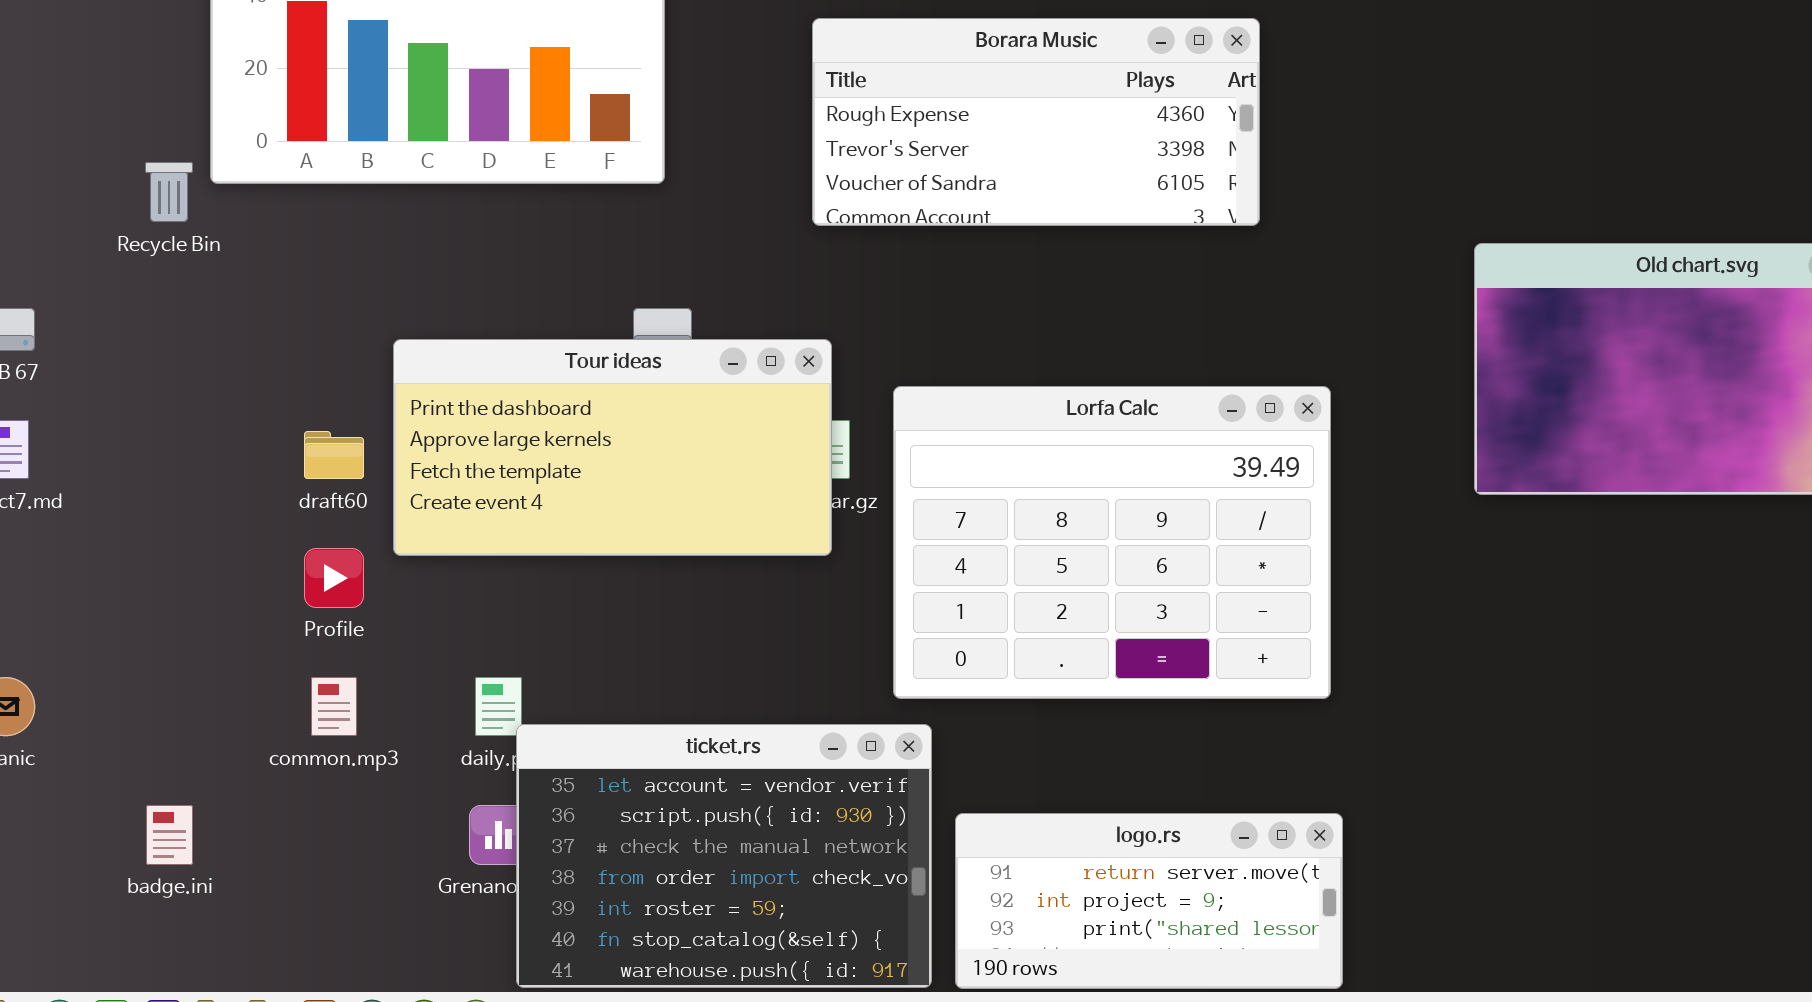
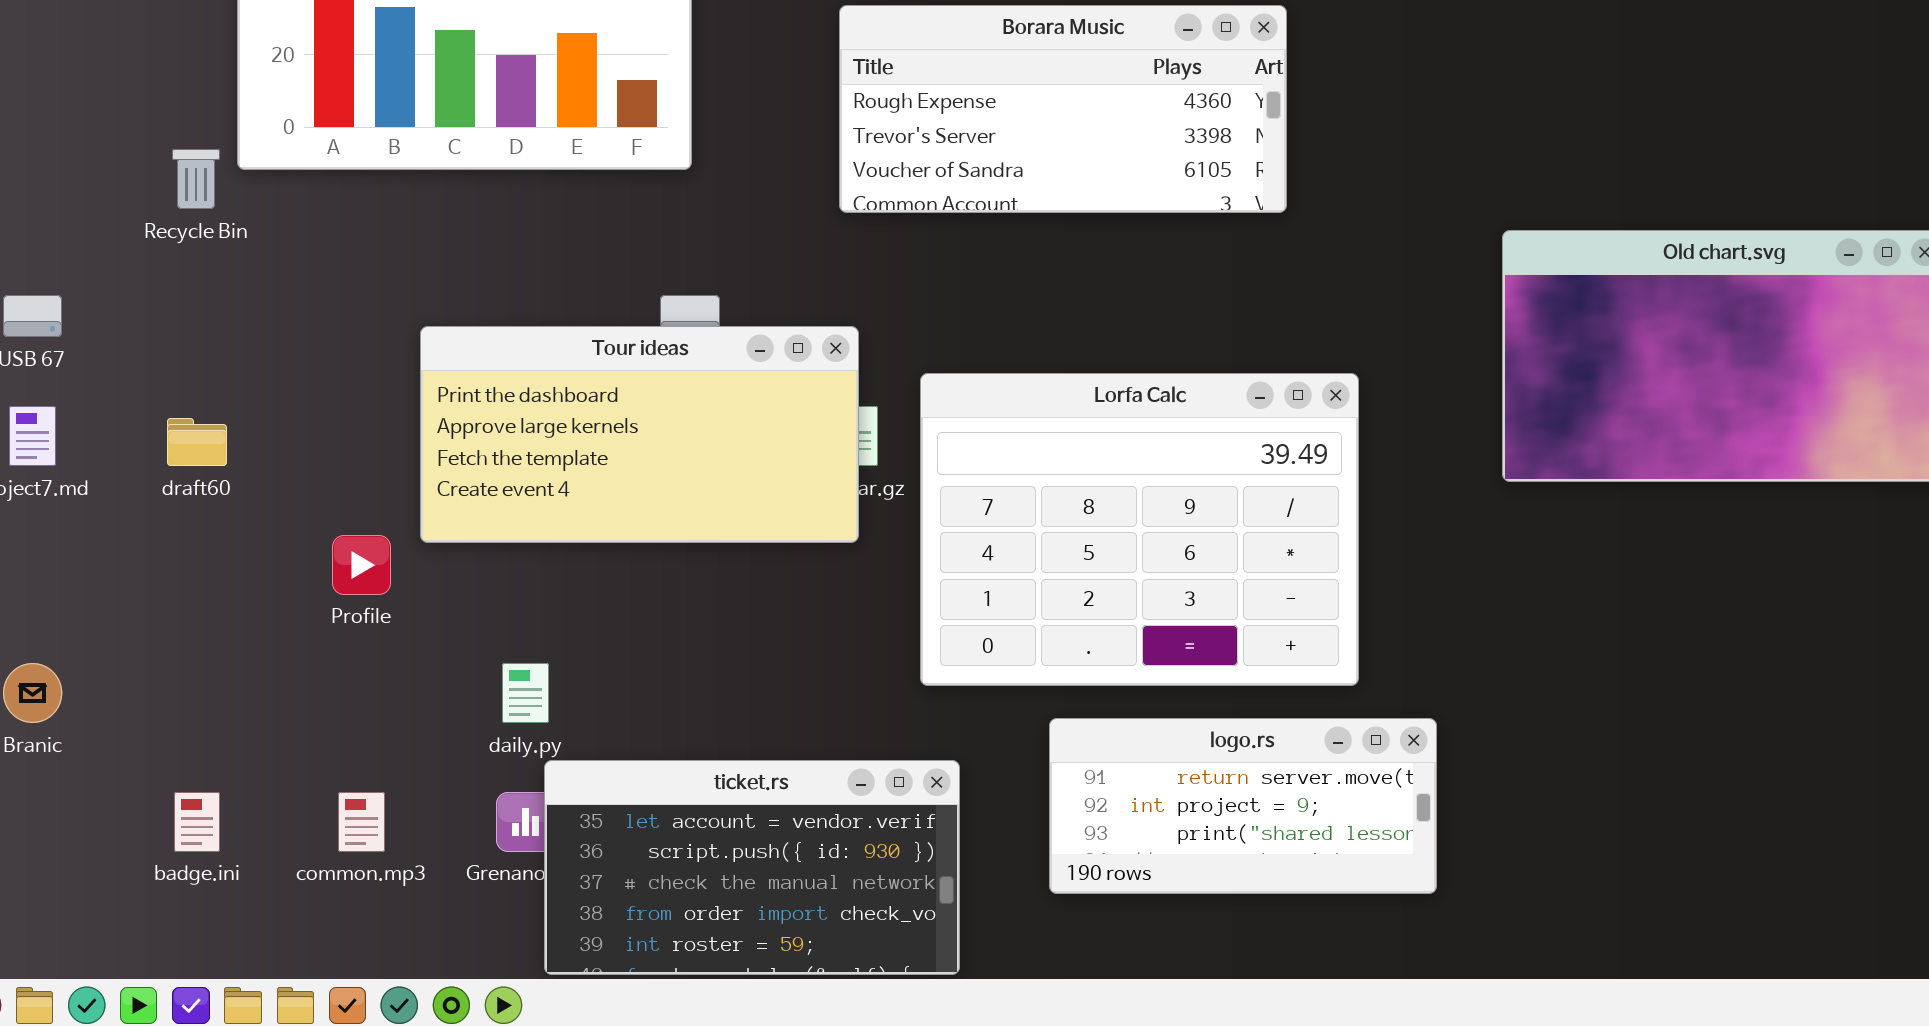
draft60: [304,431,364,479] -> [167,418,227,466], moved
common.mp3: [311,677,357,736] -> [338,792,385,852], moved
ticket.rs: [516,724,932,988] -> [544,760,960,975], resized
logo.rs: [955,813,1343,989] -> [1049,718,1437,894], moved

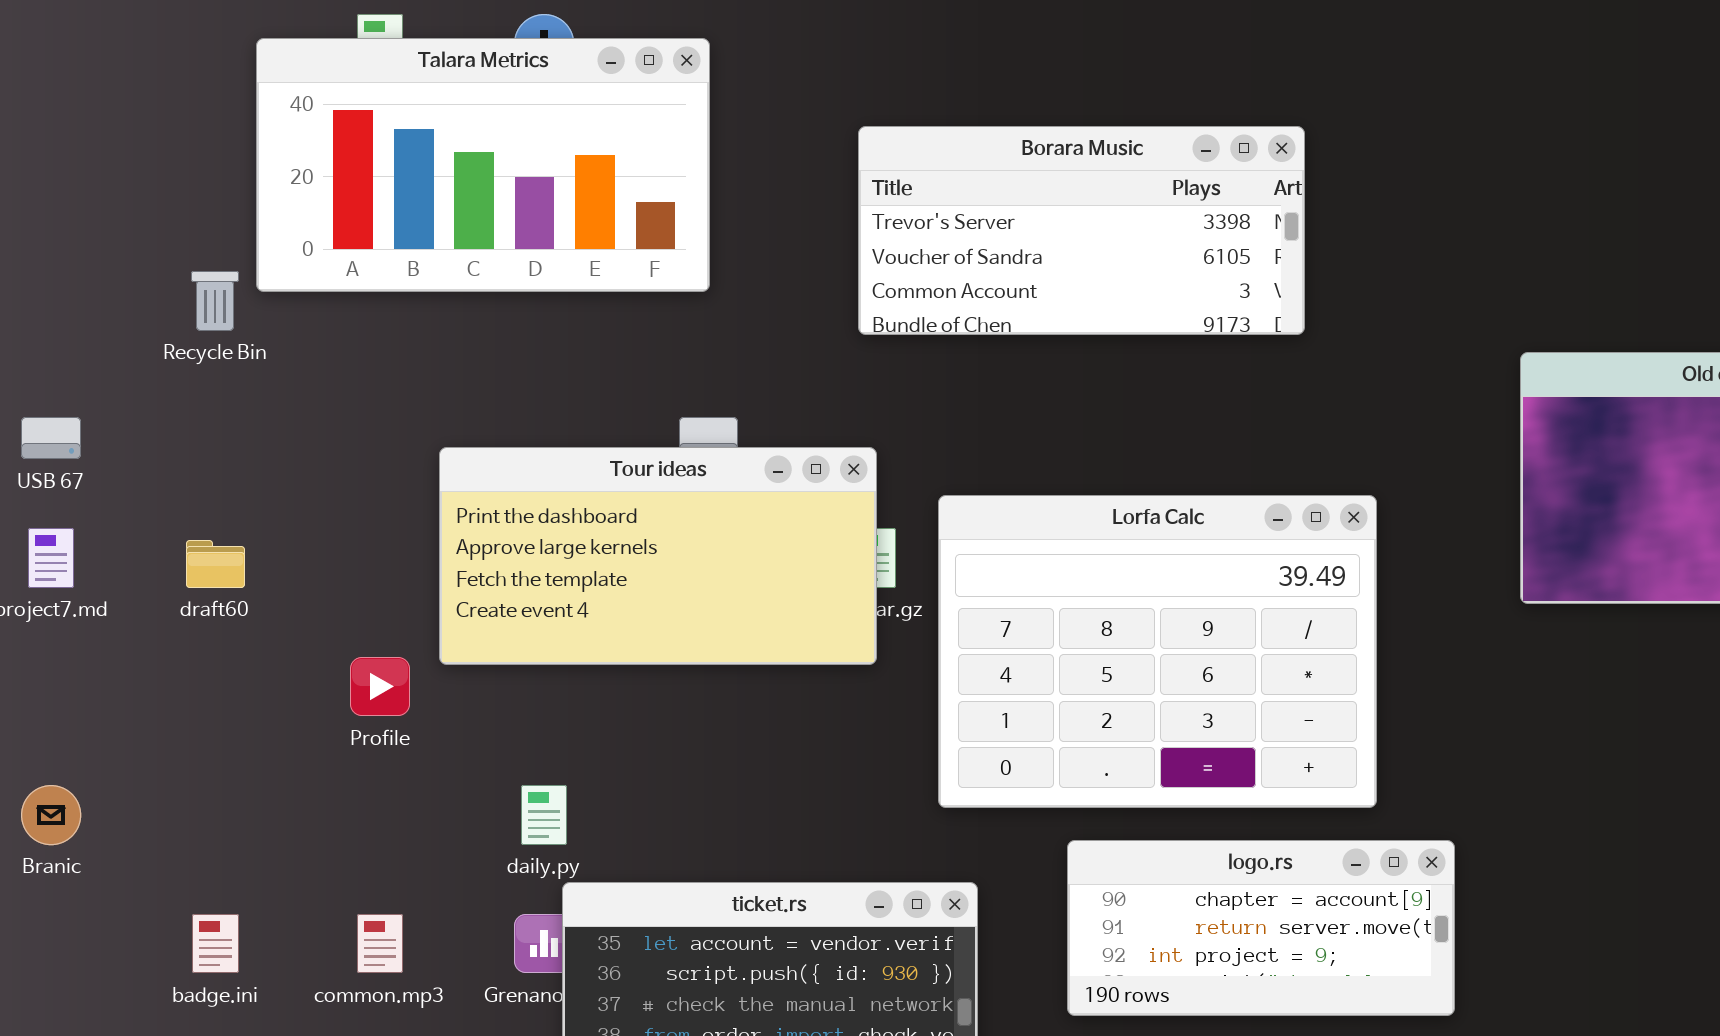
Borara Music: [839,5,1287,213] -> [858,126,1305,335], scrolled down 1 row
logo.rs: [1049,718,1437,894] -> [1067,840,1455,1016], scrolled up 1 row

